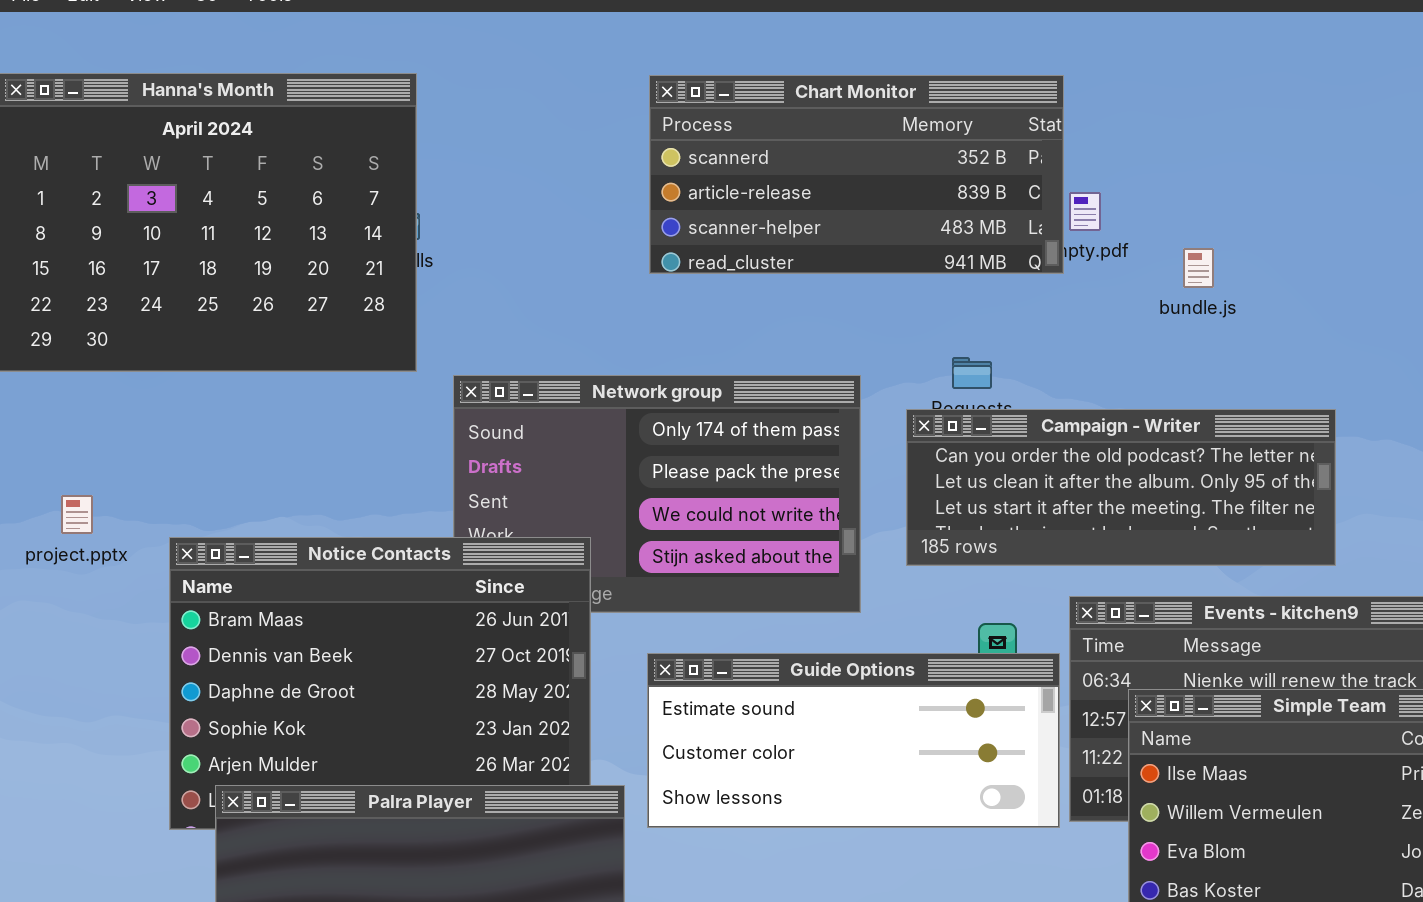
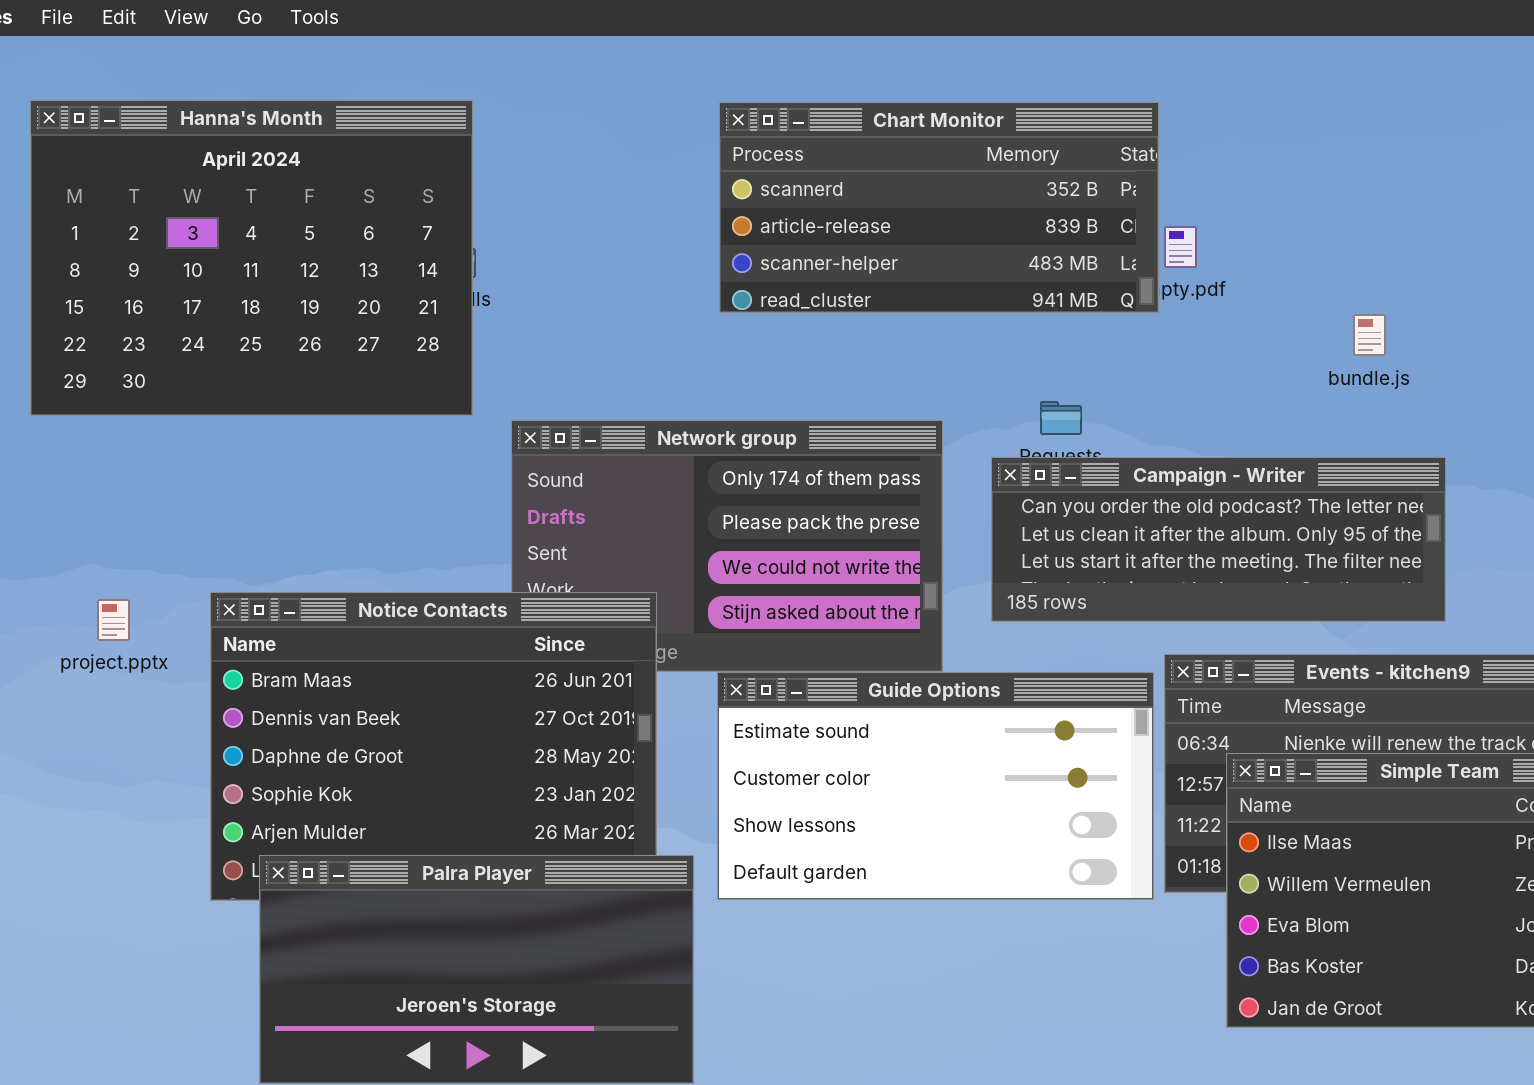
bundle.js: [1183,248,1214,288] -> [1353,314,1386,356], moved
project.pptx: [61,495,93,534] -> [97,599,130,641], moved
Guide Options: [647,653,1060,828] -> [717,672,1154,900], resized

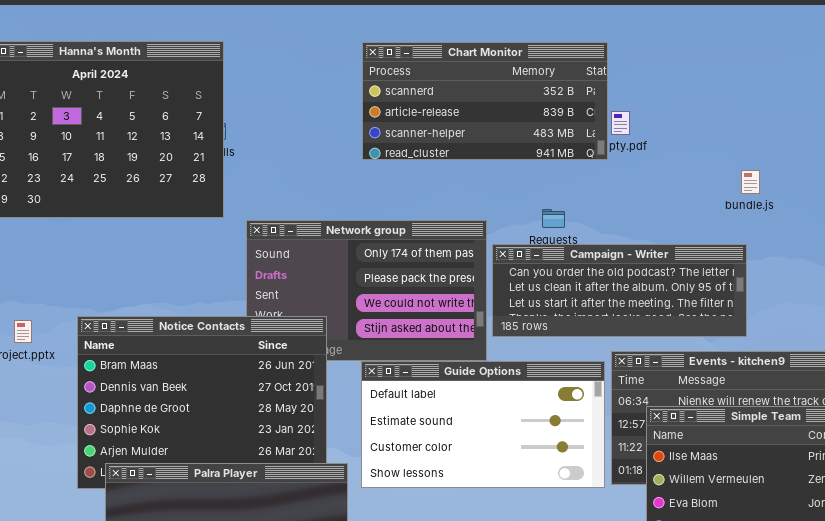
bundle.js: [1353,314,1386,356] -> [741,170,760,194], moved
Campaign - Writer: [991,457,1446,622] -> [492,244,747,337], moved
Guide Options: [717,672,1154,900] -> [361,361,605,488], scrolled up 1 row

